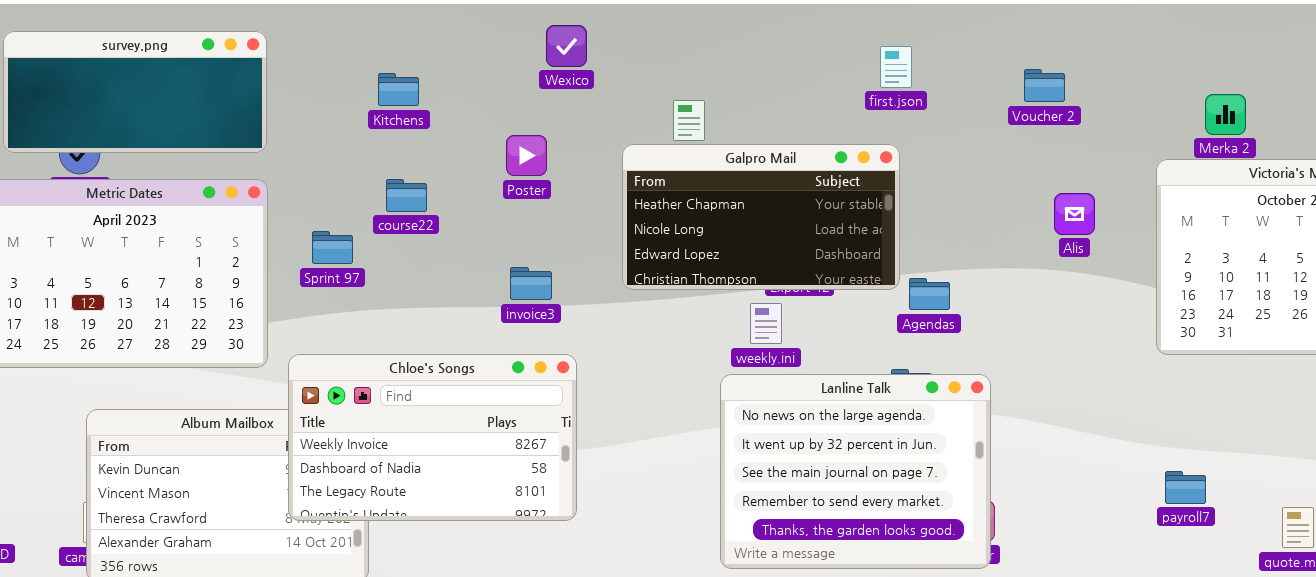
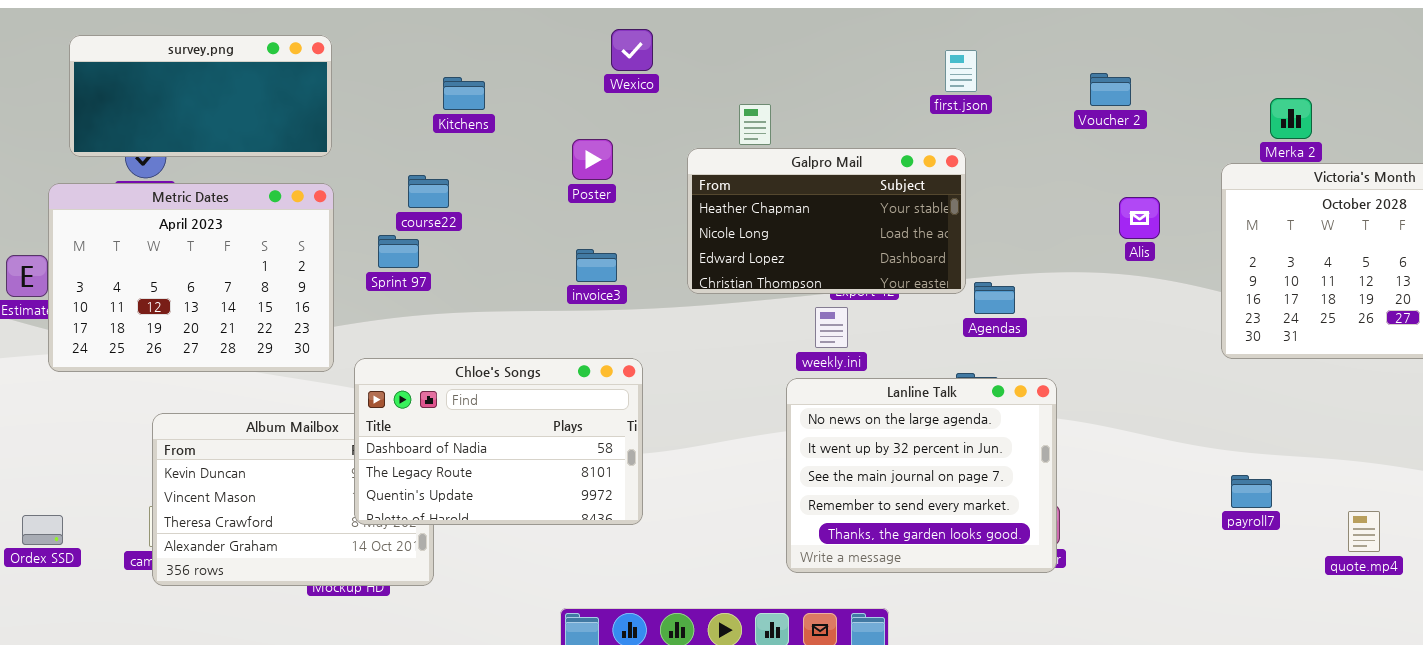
course22: [386,179,427,212] -> [408,175,449,208], moved
invoice3: [510,267,552,300] -> [576,249,617,282], moved
Chloe's Songs: [288,354,577,521] -> [354,358,643,525], scrolled down 1 row

